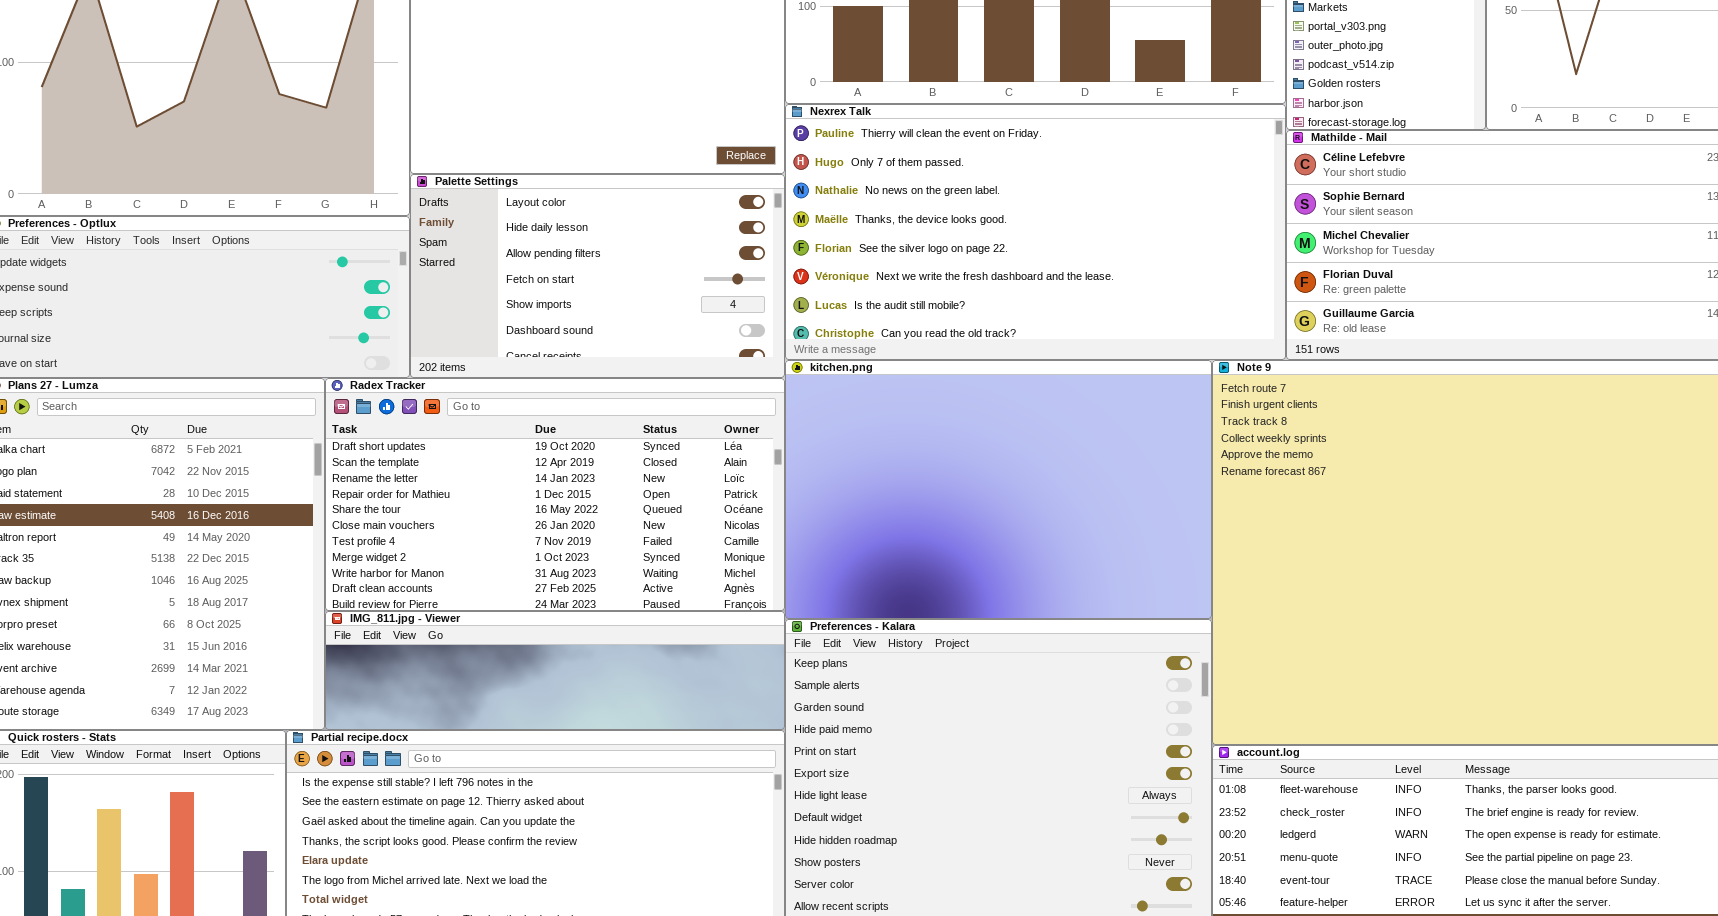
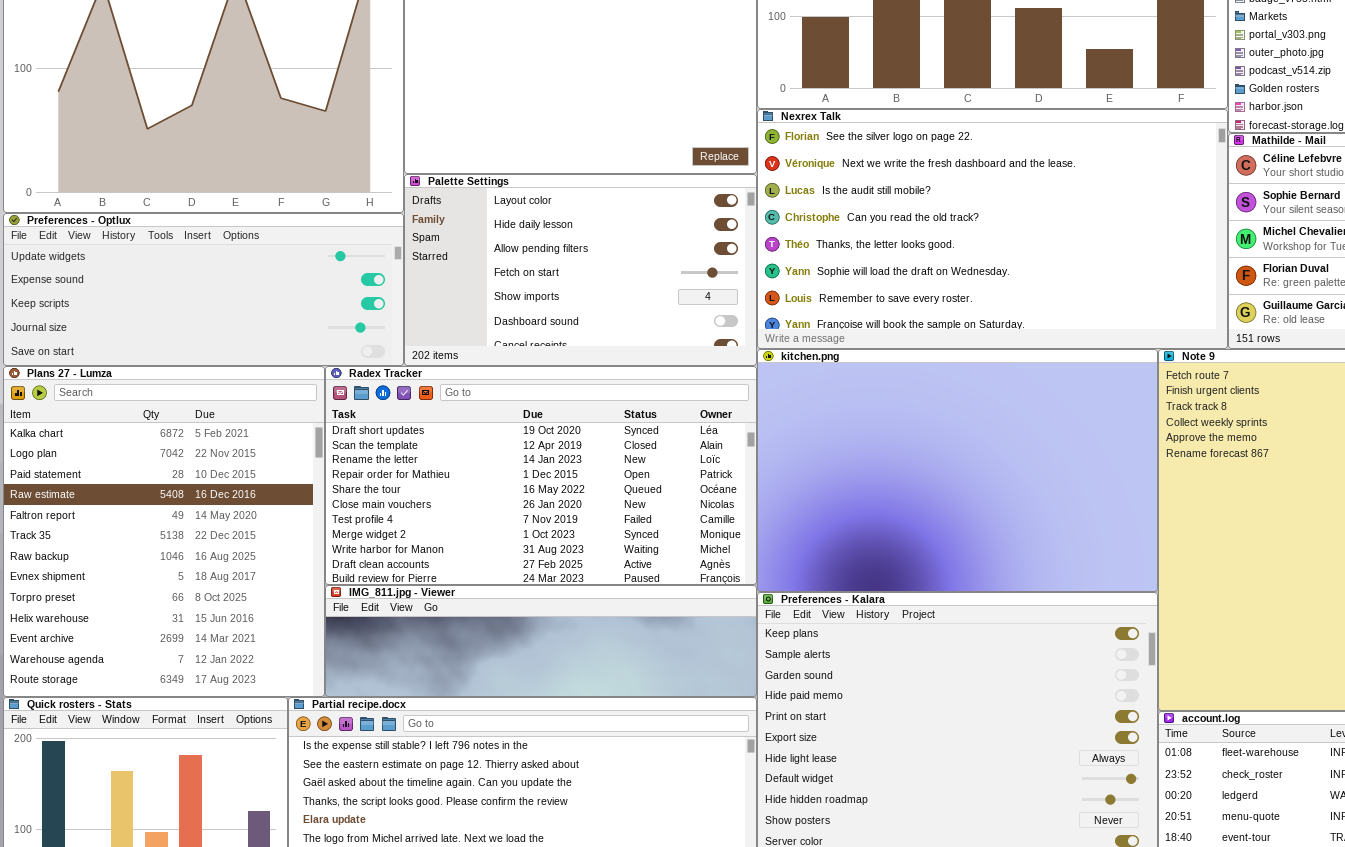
Nexrex Talk: [785,104,1286,360] -> [757,109,1228,349], scrolled down 4 rows

